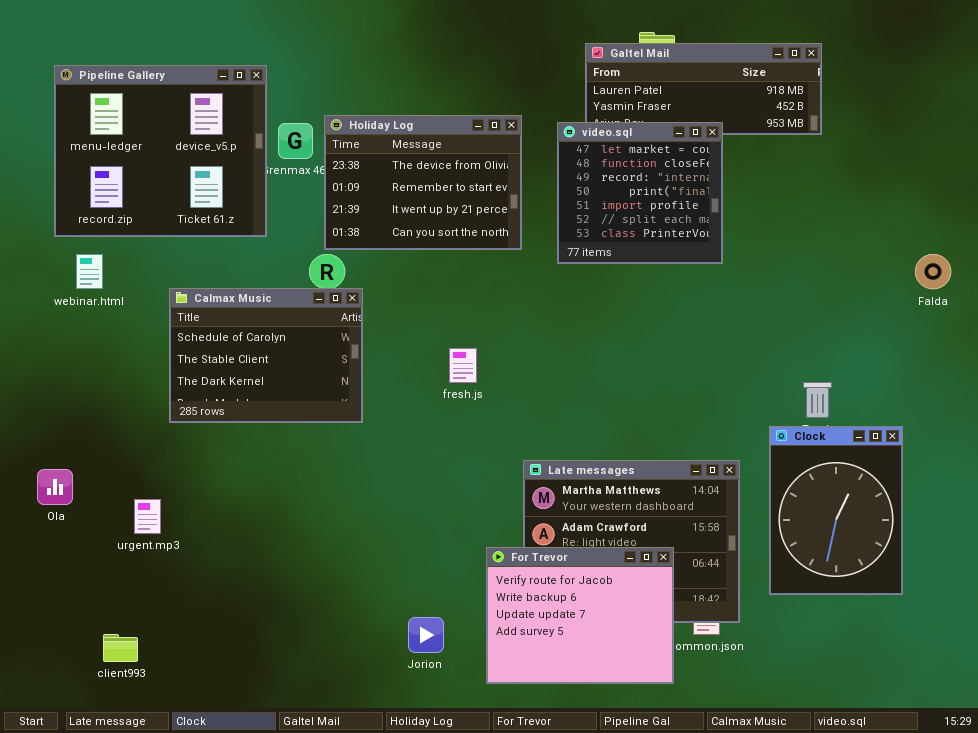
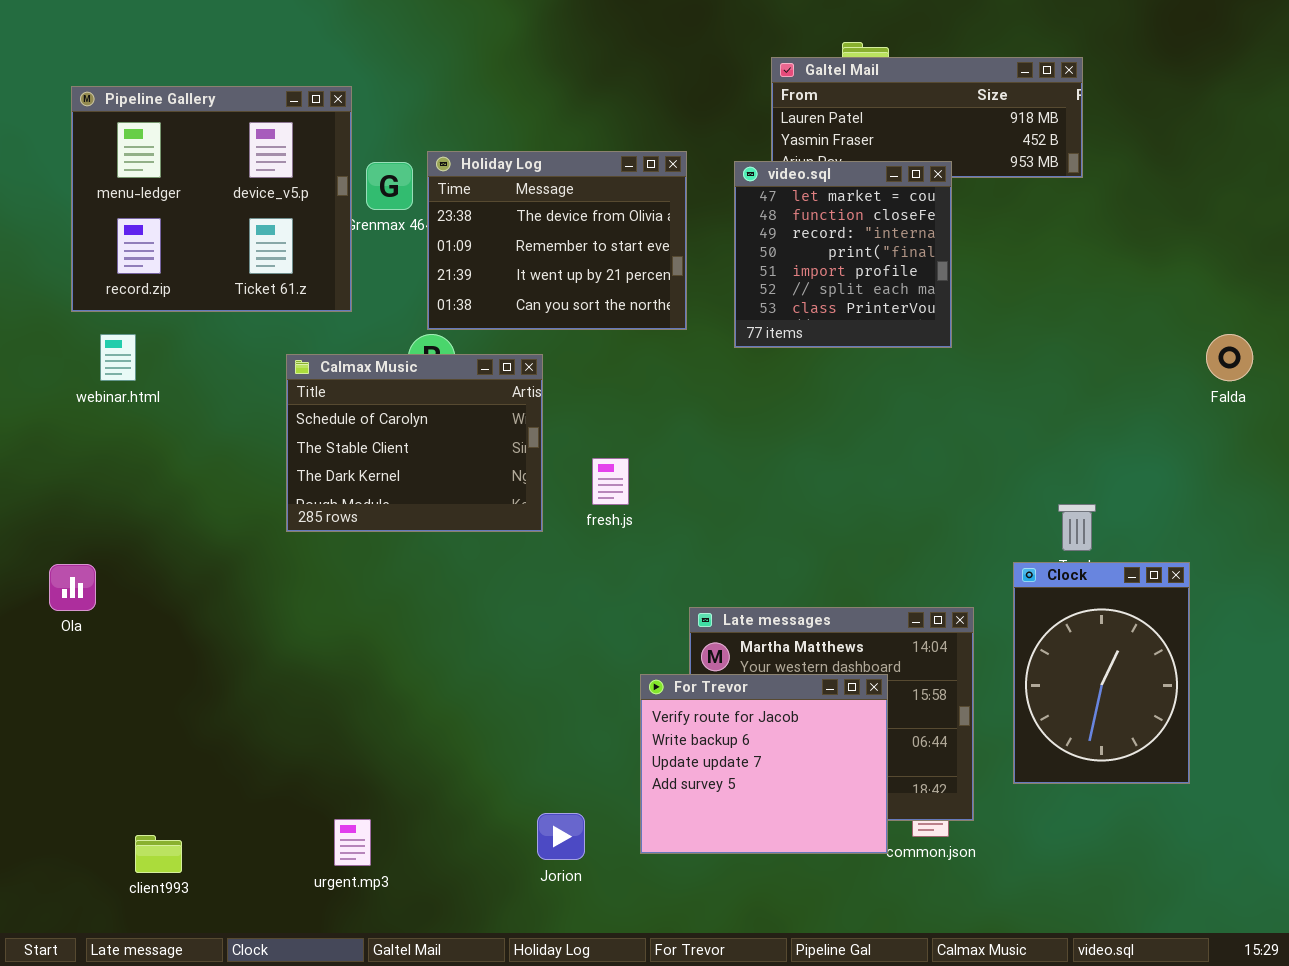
Calmax Music: [169,288,363,423] -> [286,354,543,532], moved
Ola: [37,469,73,505] -> [49,564,96,611], moved
urgent.mp3: [134,499,161,534] -> [334,819,371,866], moved
For Trevor: [486,547,674,684] -> [640,674,888,854], moved

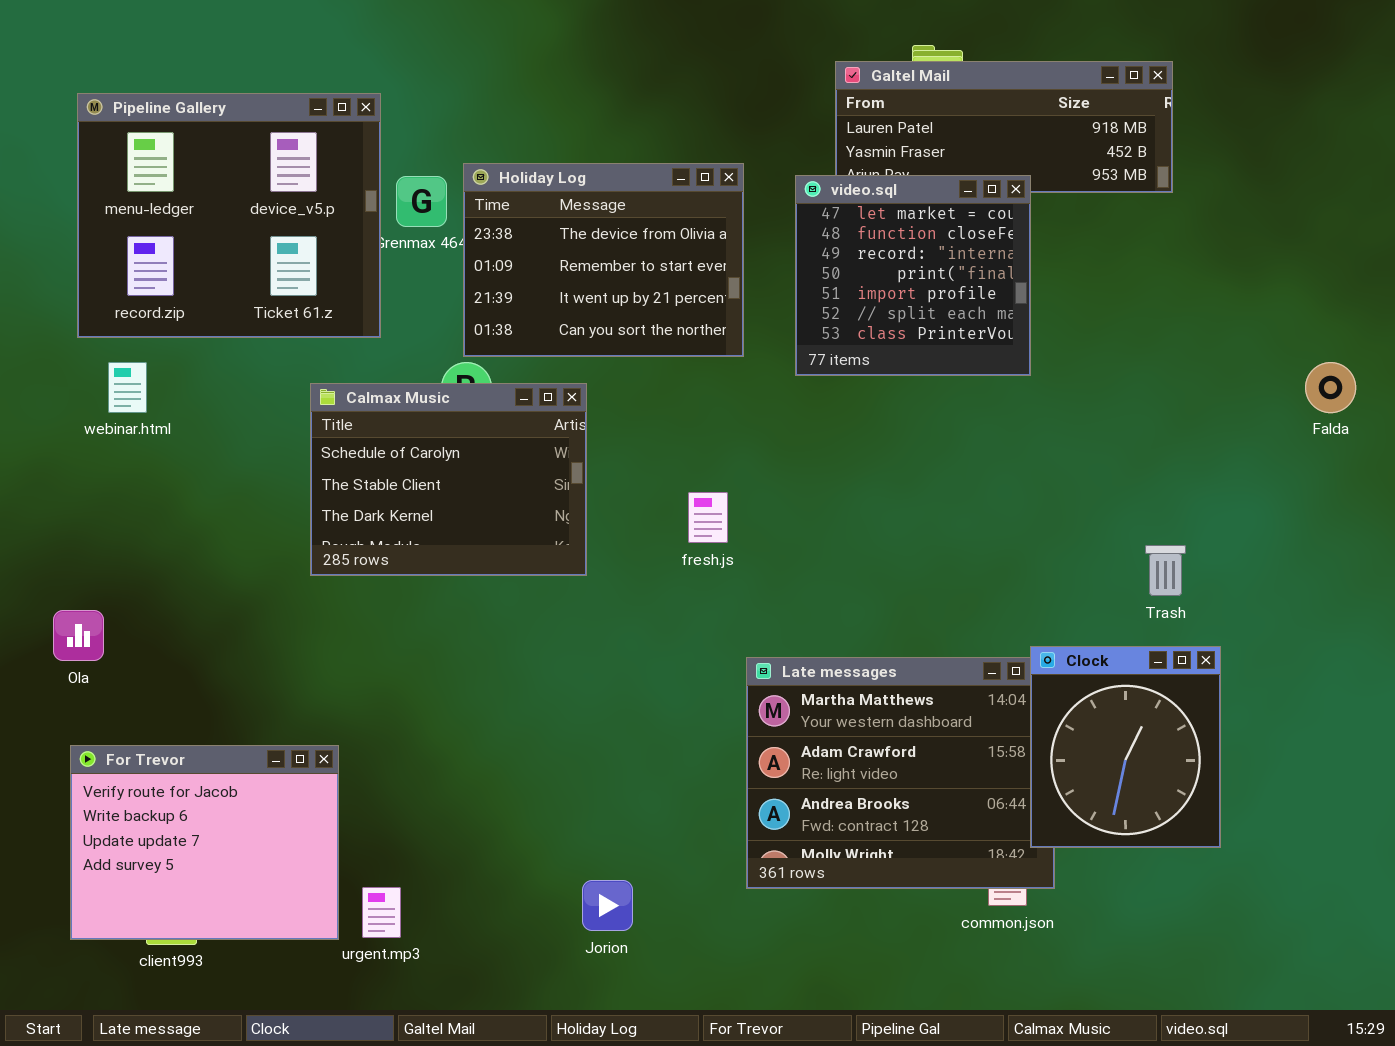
fresh.js: [592,458,629,505] -> [688,492,728,543], moved
Clock: [1013,562,1190,784] -> [1030,646,1221,848], moved, resized
For Trevor: [640,674,888,854] -> [70,745,339,940], moved

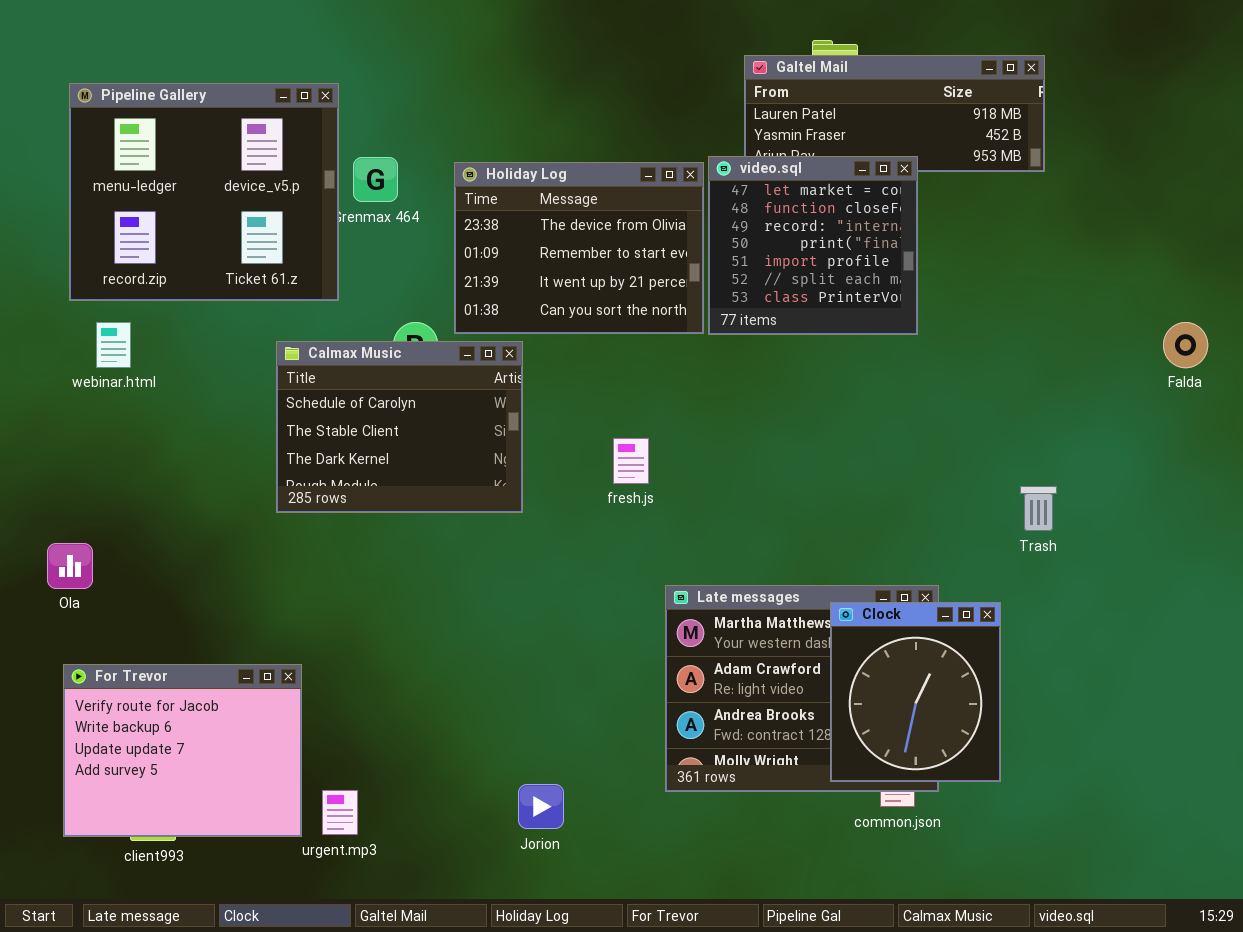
Holiday Log: [463,163,744,357] -> [454,162,704,334], moved
Clock: [1030,646,1221,848] -> [830,602,1001,782], moved

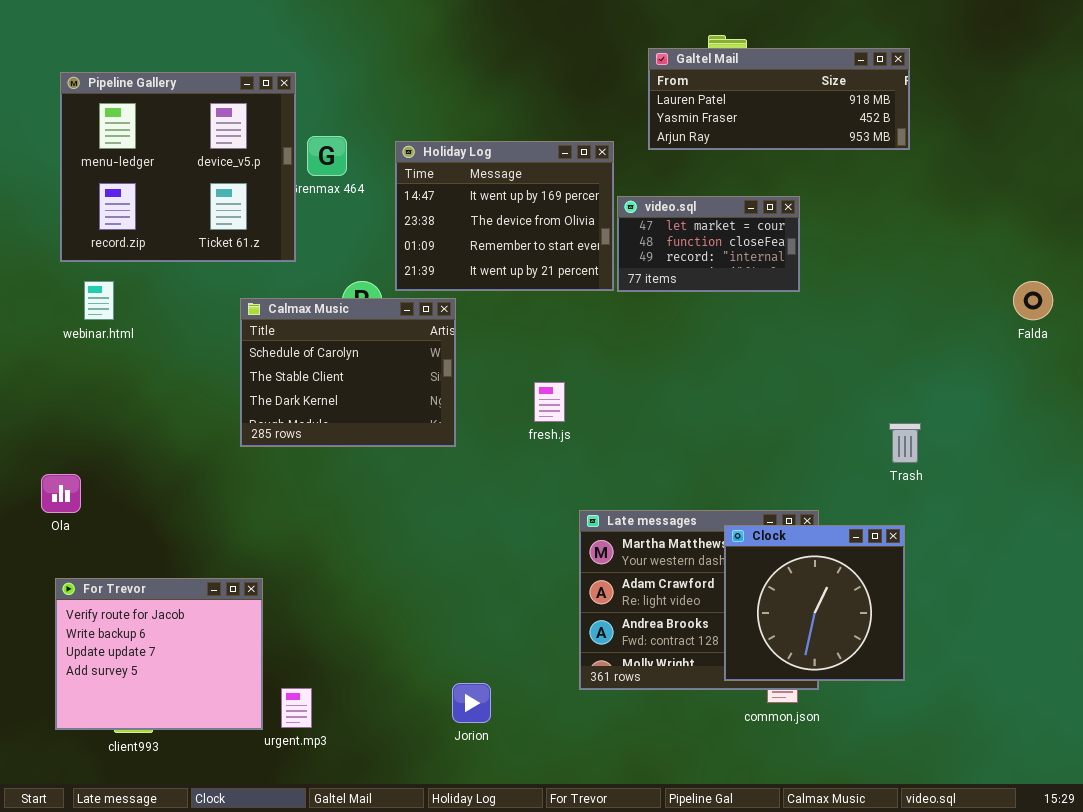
video.sql: [708,156,918,335] -> [617,196,800,292], resized
Holiday Log: [454,162,704,334] -> [395,141,614,291], scrolled up 1 row
Clock: [830,602,1001,782] -> [724,525,905,681], resized

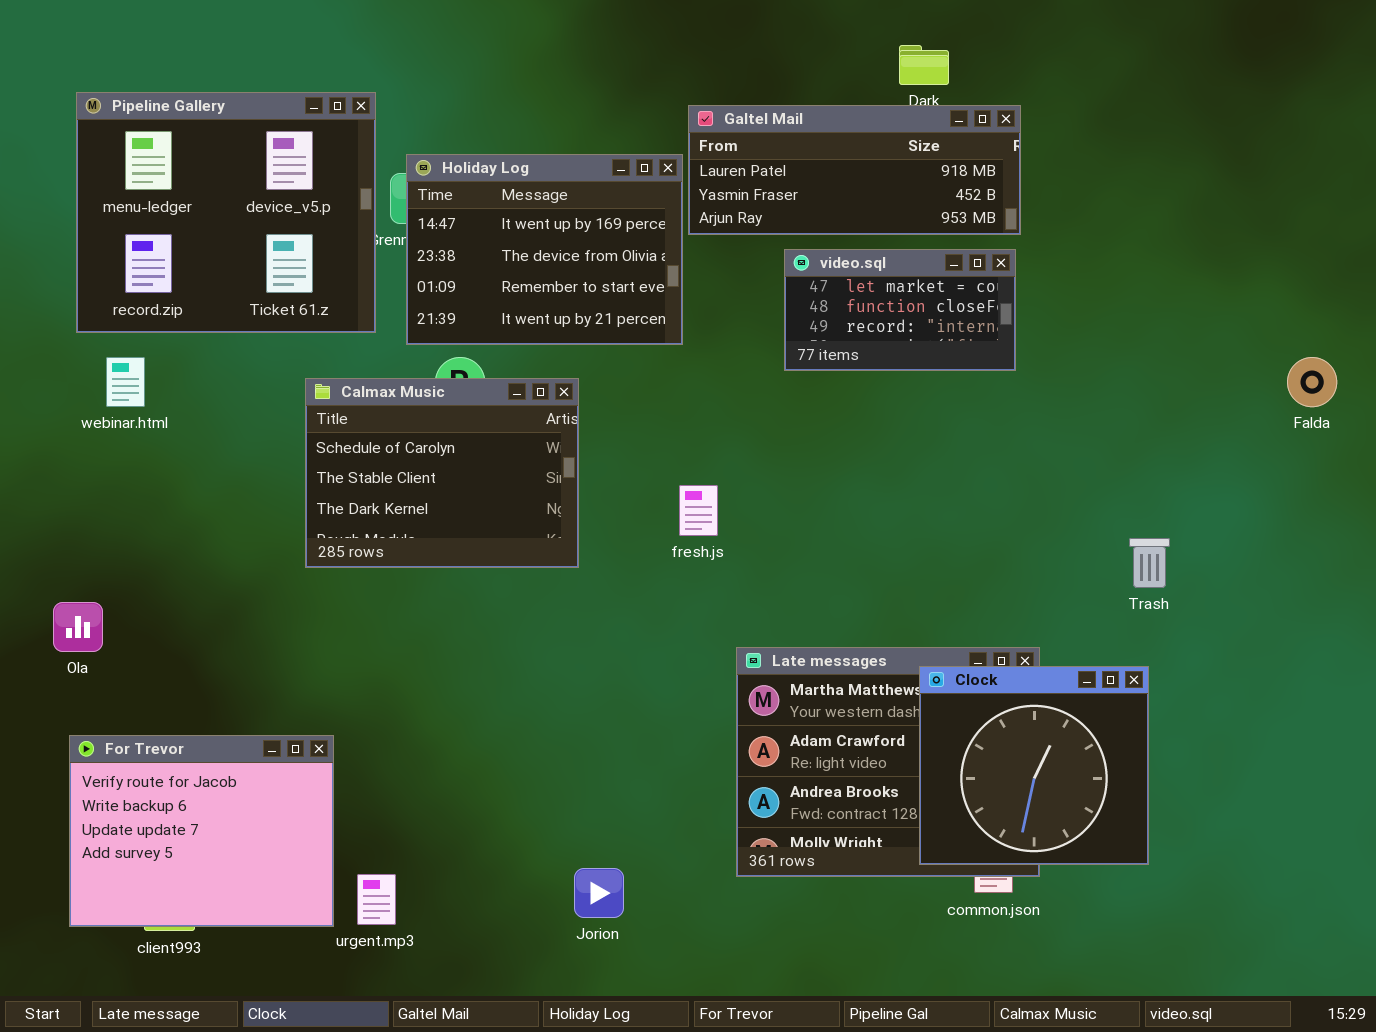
Galtel Mail: [648,48,910,150] -> [688,105,1021,235], moved
Holiday Log: [395,141,614,291] -> [406,154,683,345], moved

